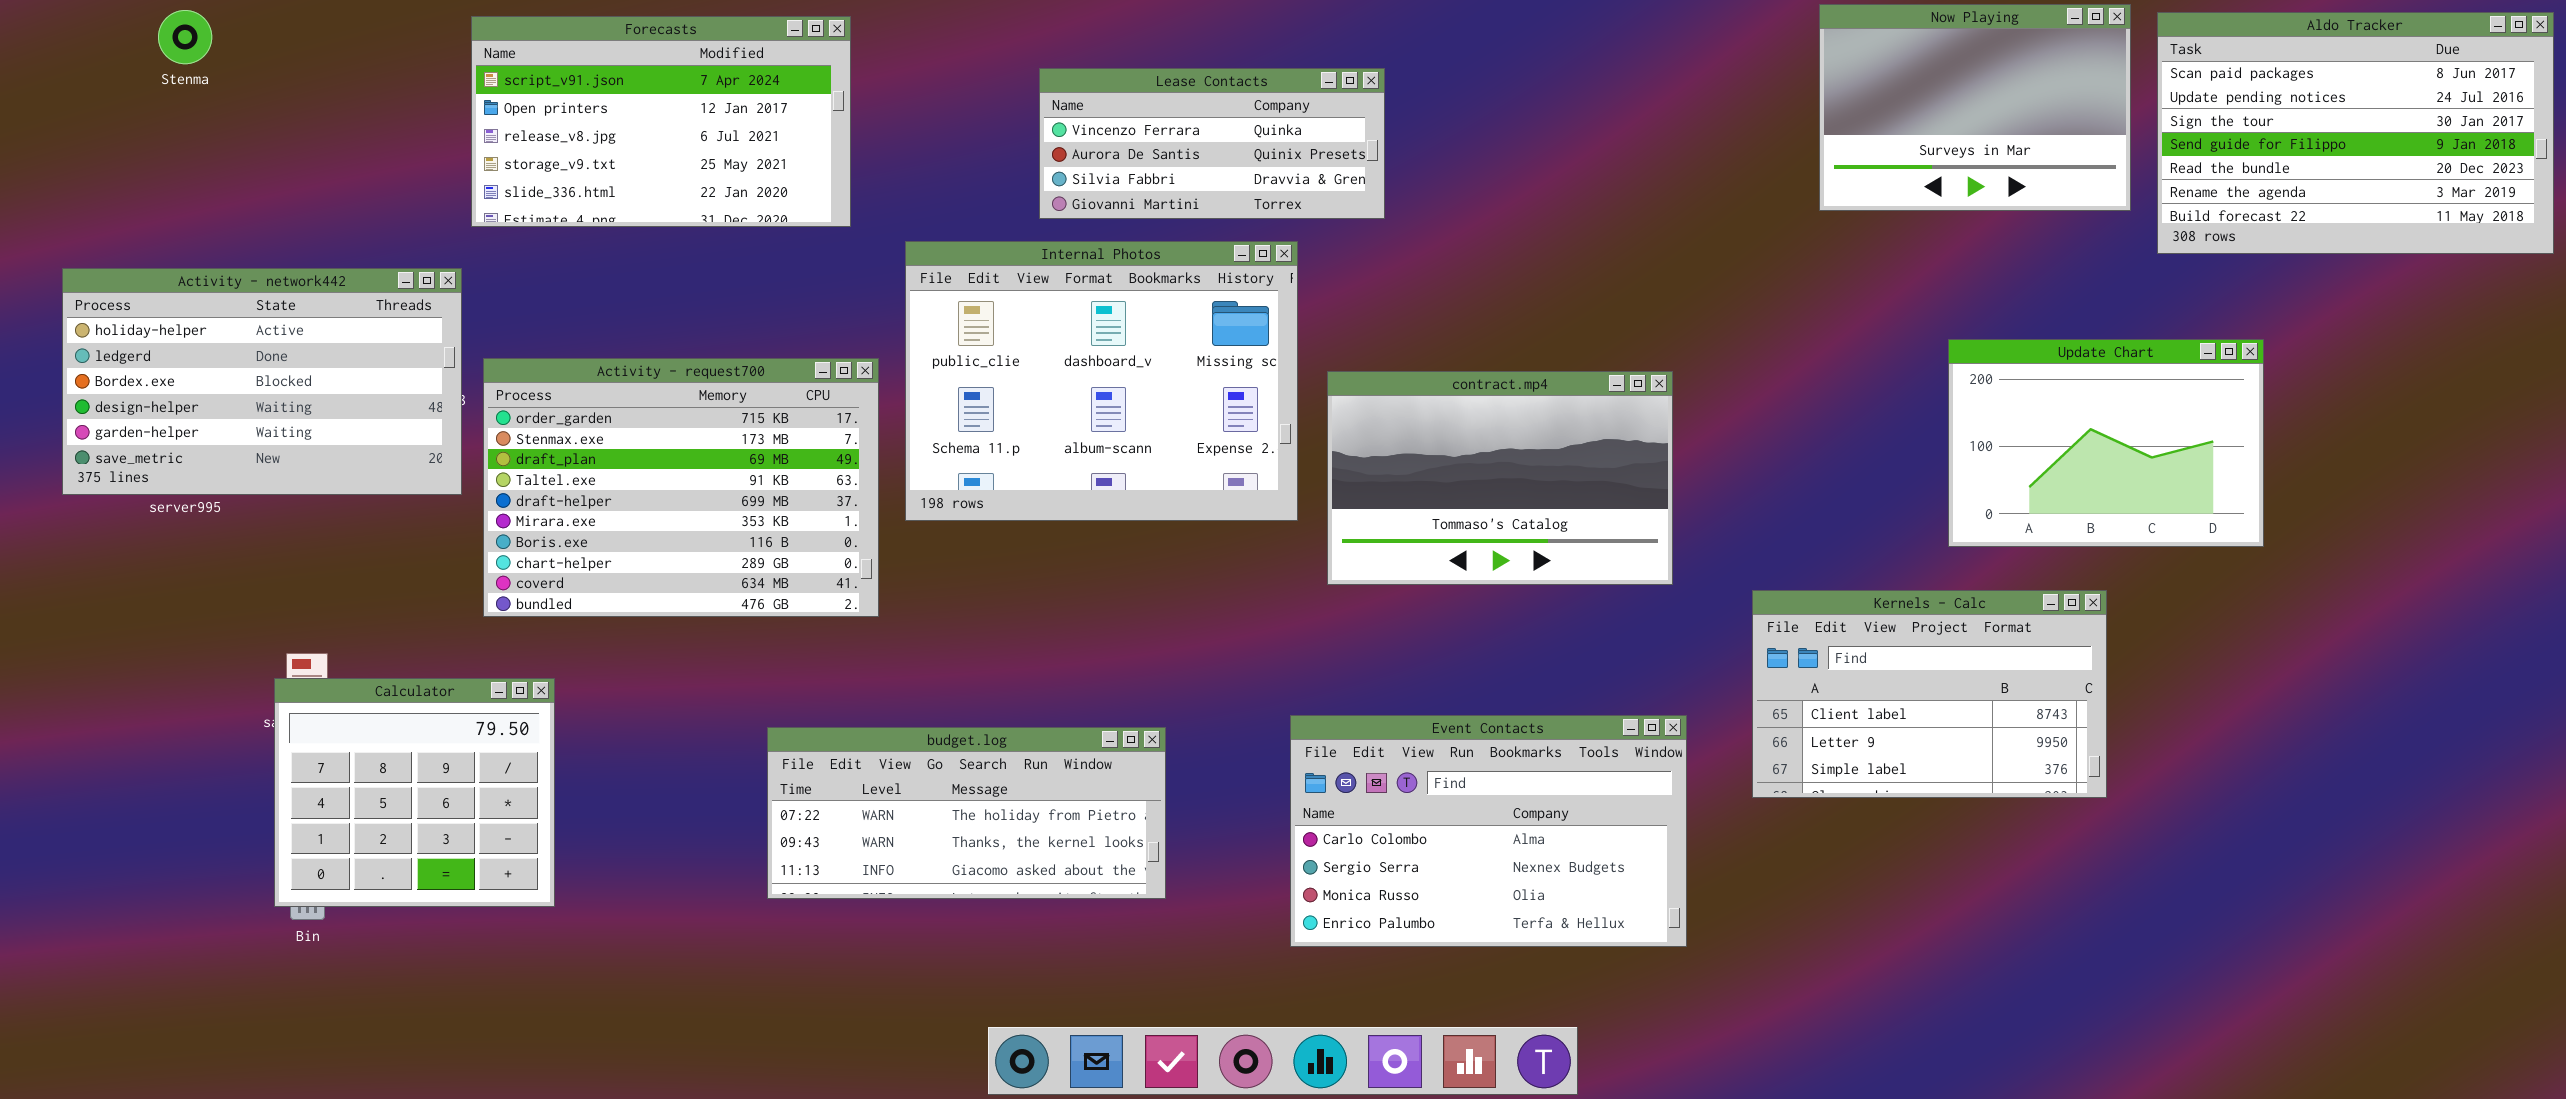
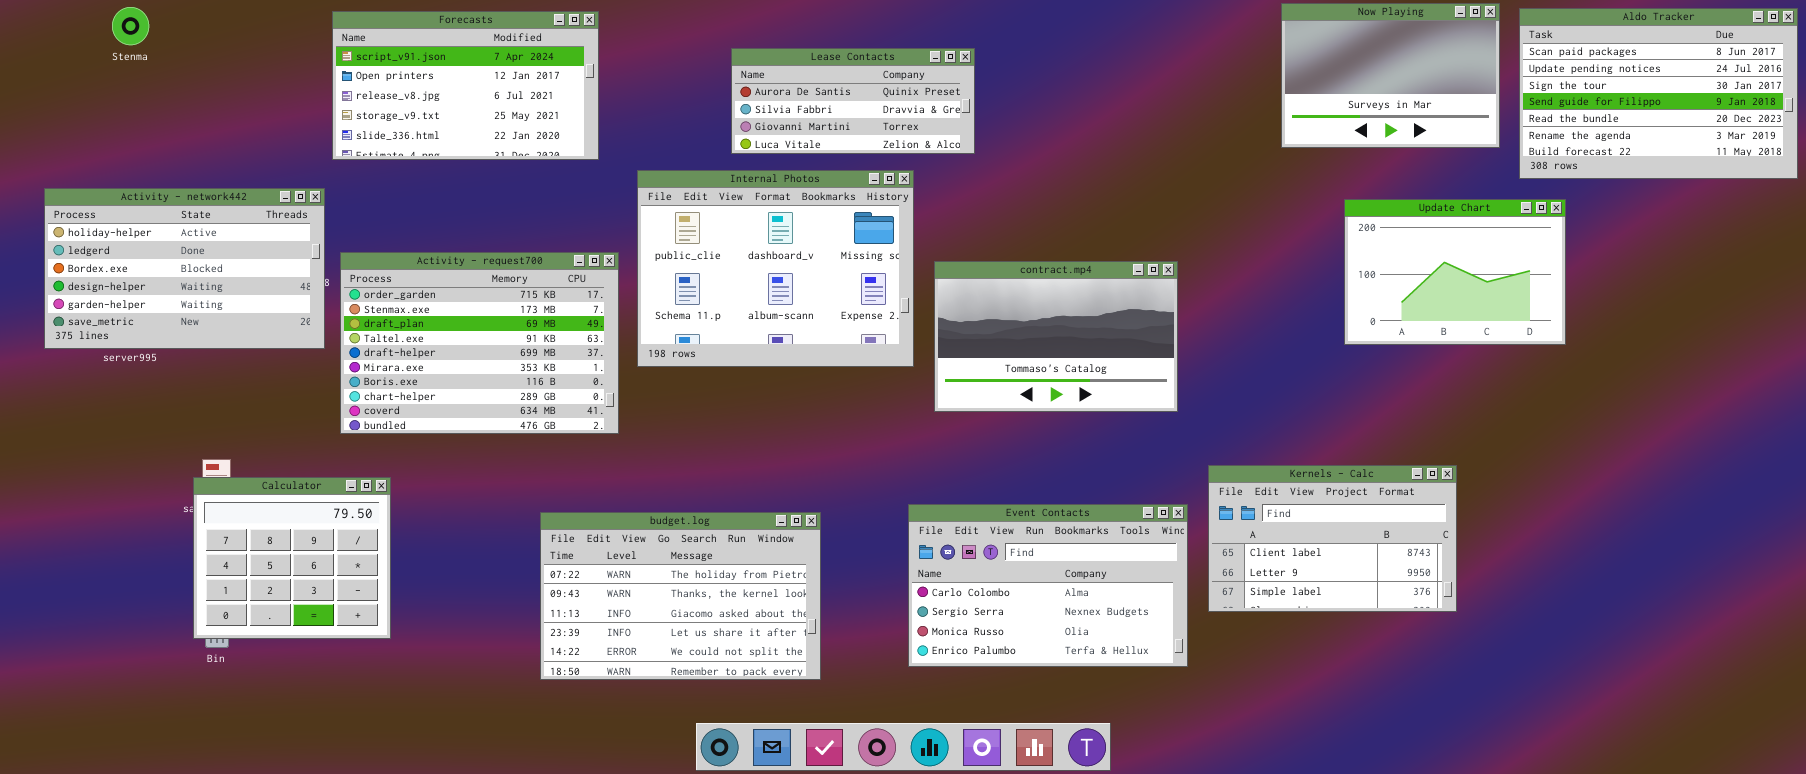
Lease Contacts: [1039,68,1385,219] -> [731,48,975,154], scrolled down 1 row
Update Chart: [1948,339,2264,547] -> [1344,199,1566,345], moved
Kernels - Calc: [1752,590,2107,798] -> [1208,465,1457,612], moved
budget.log: [767,727,1166,899] -> [540,512,821,680], resized

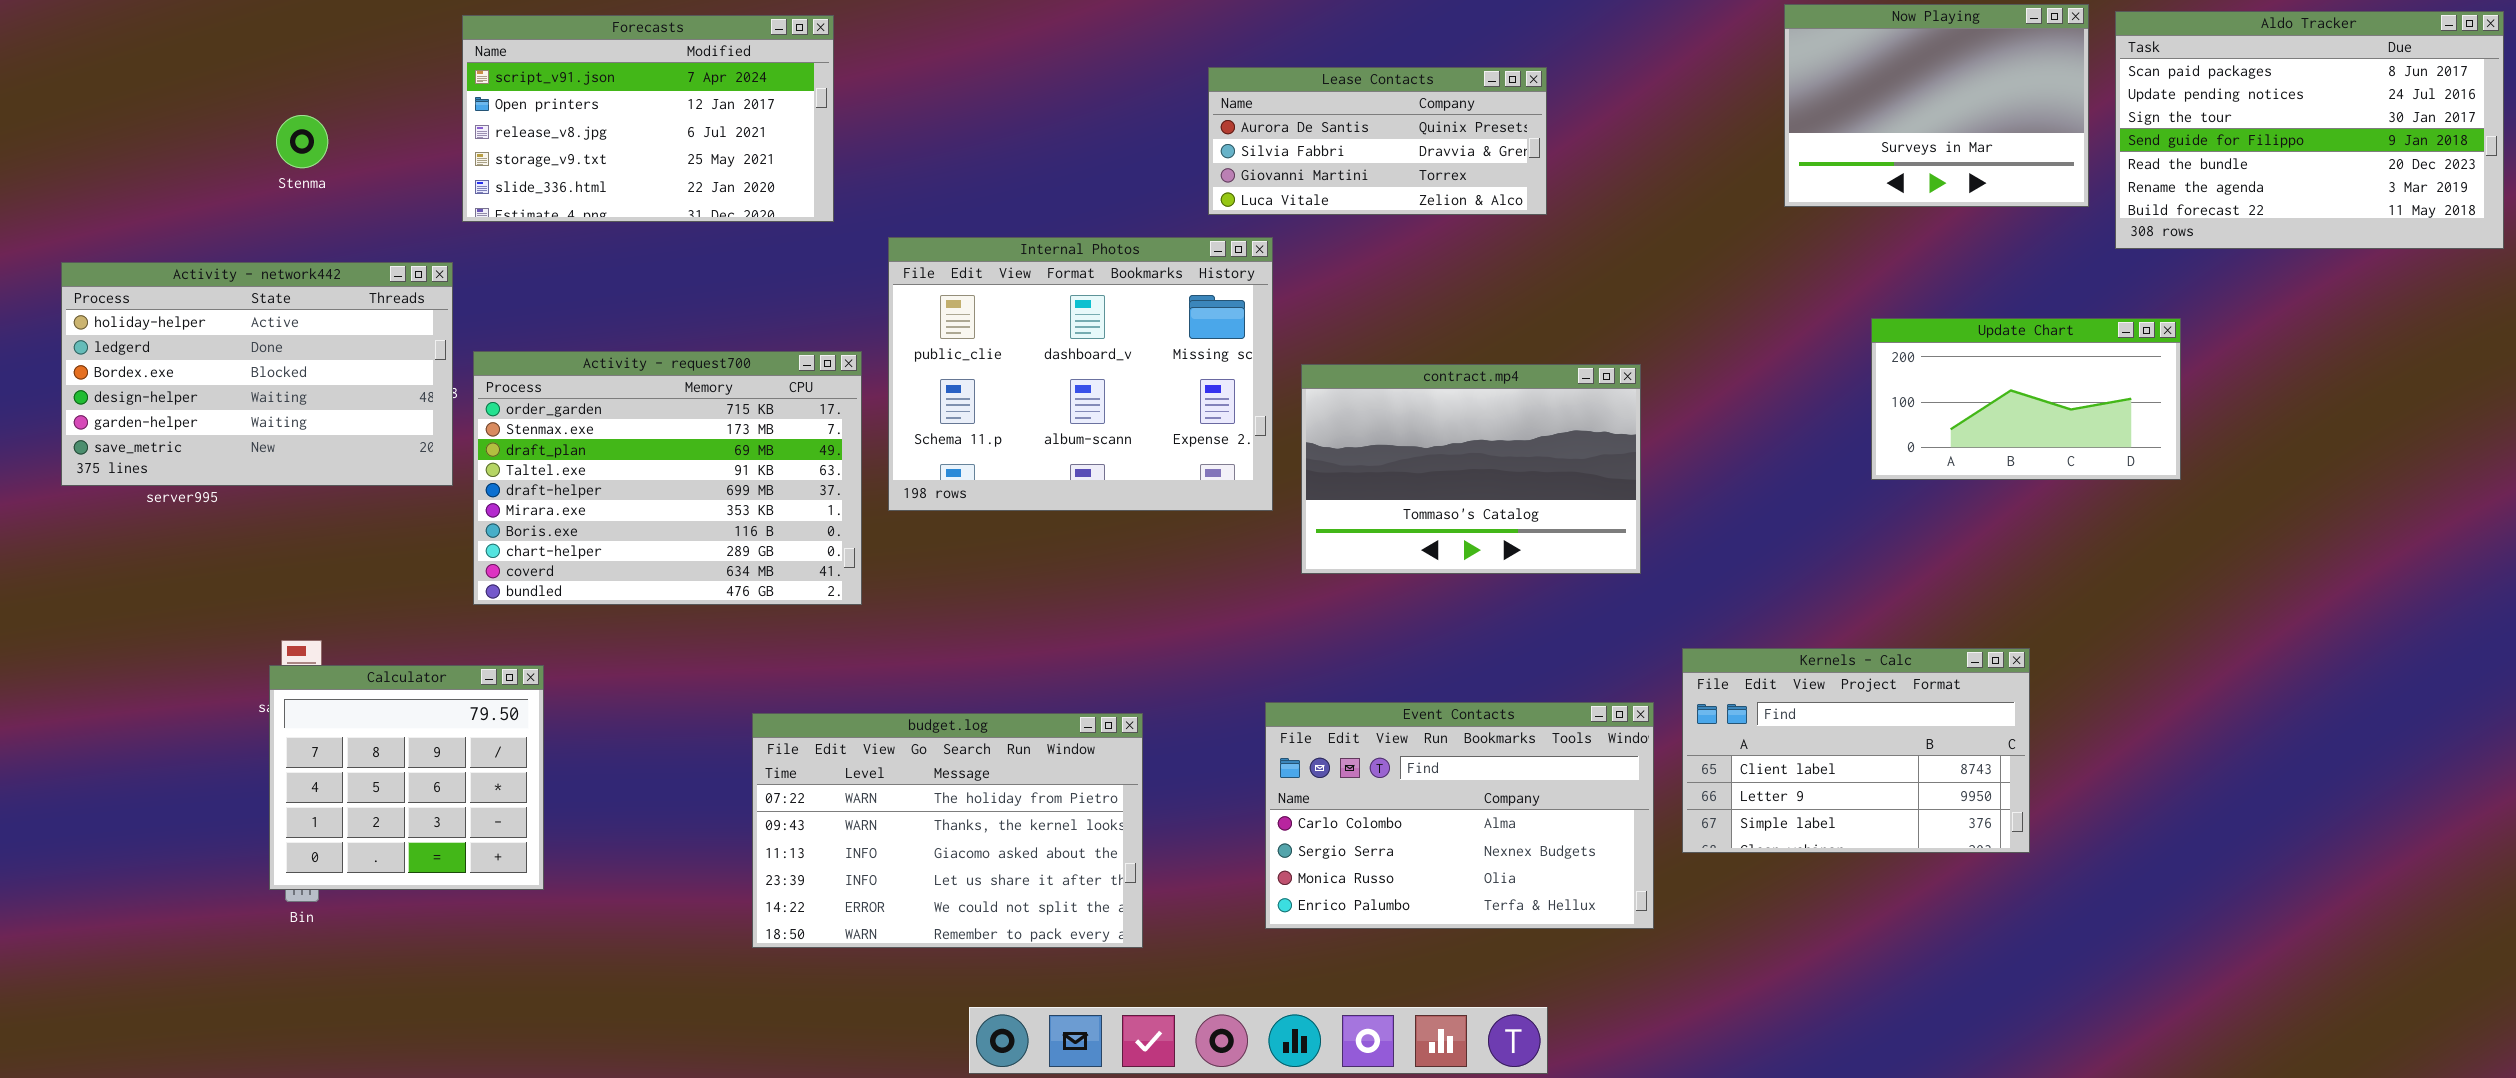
Stenma: [112,7,149,45] -> [276,115,328,168], moved
Lease Contacts: [731,48,975,154] -> [1208,67,1547,215], moved
Update Chart: [1344,199,1566,345] -> [1871,318,2181,480], resized

